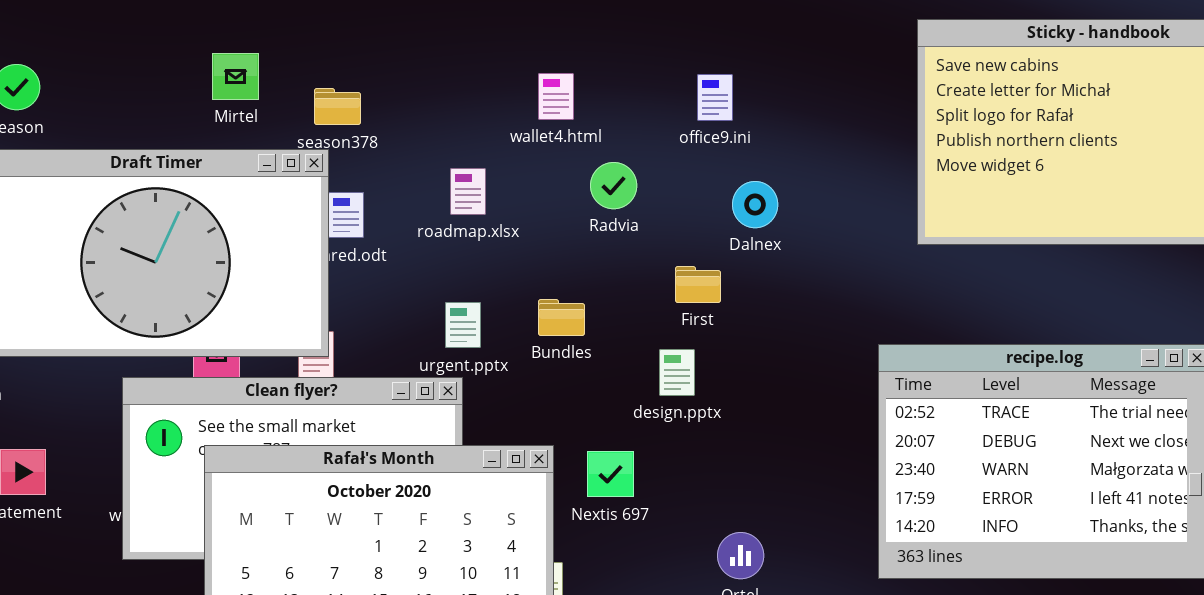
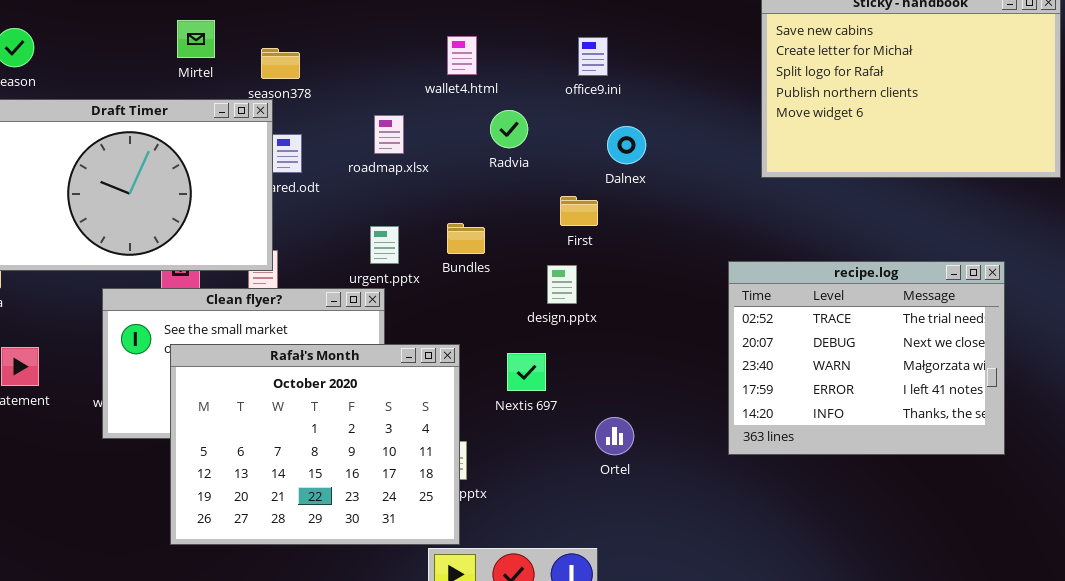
Nextis 697: [587,451,634,497] -> [507,353,546,391], moved

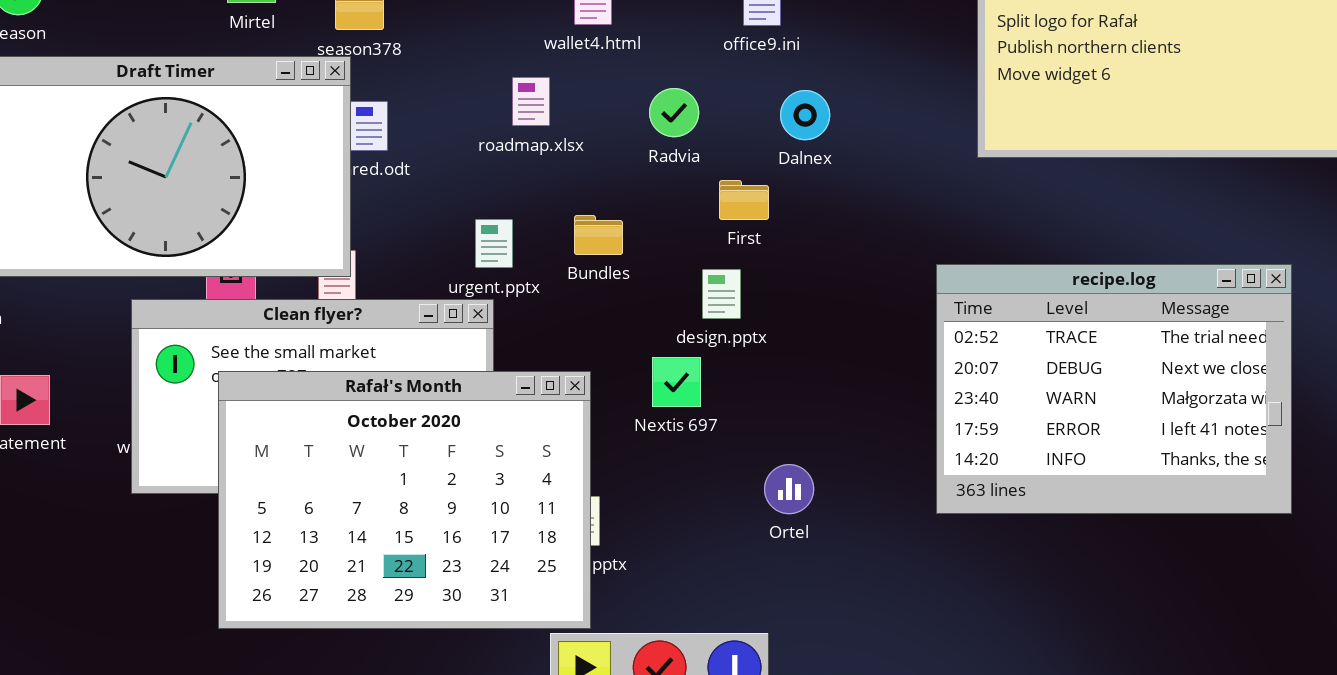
Radvia: [490,110,528,148] -> [649,88,699,137], moved
roadmap.xlsx: [374,115,404,154] -> [512,77,550,126], moved
Nextis 697: [507,353,546,391] -> [652,357,701,407], moved

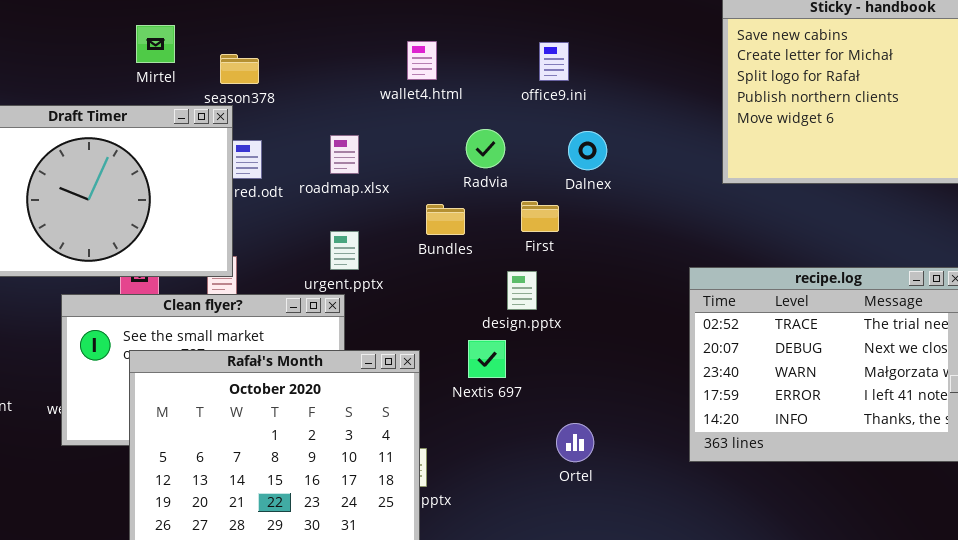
roadmap.xlsx: [512,77,550,126] -> [330,135,359,174], moved
Bundles: [574,215,623,255] -> [426,204,465,235], moved

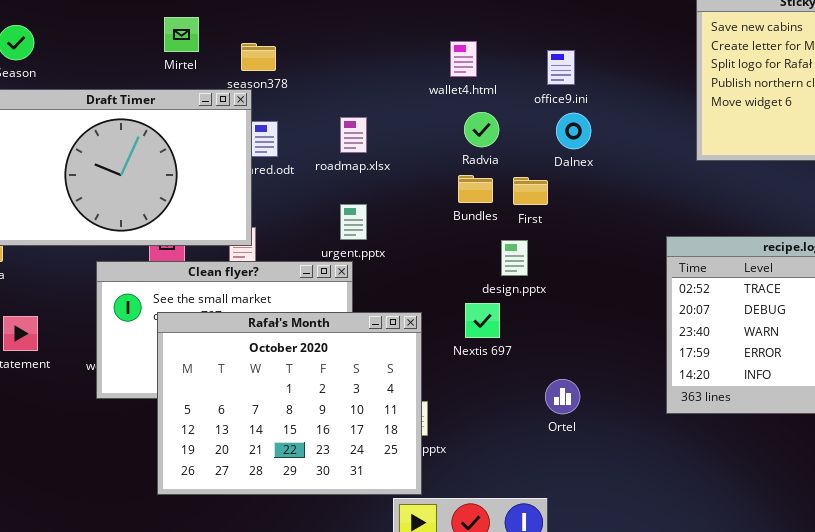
wallet4.html: [407,41,437,80] -> [450,41,477,77], moved
office9.ini: [539,42,569,81] -> [547,50,575,85], moved
Bundles: [426,204,465,235] -> [458,175,493,203], moved

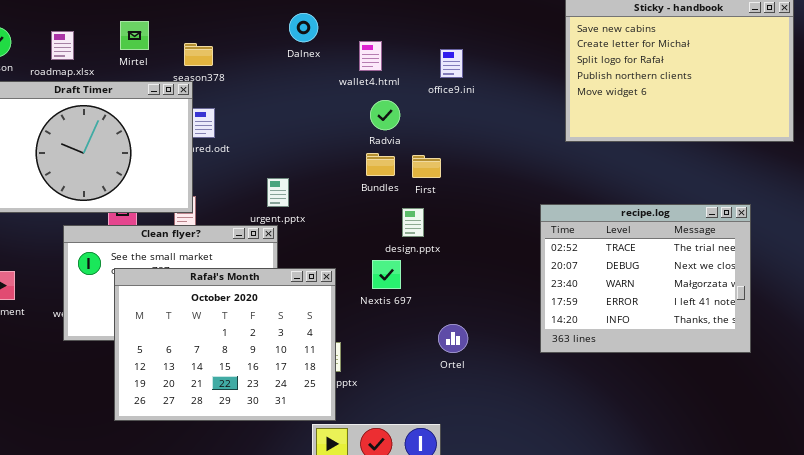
Dalnex: [556,113,591,149] -> [289,13,318,42], moved
roadmap.xlsx: [340,117,367,153] -> [51,31,74,60], moved

